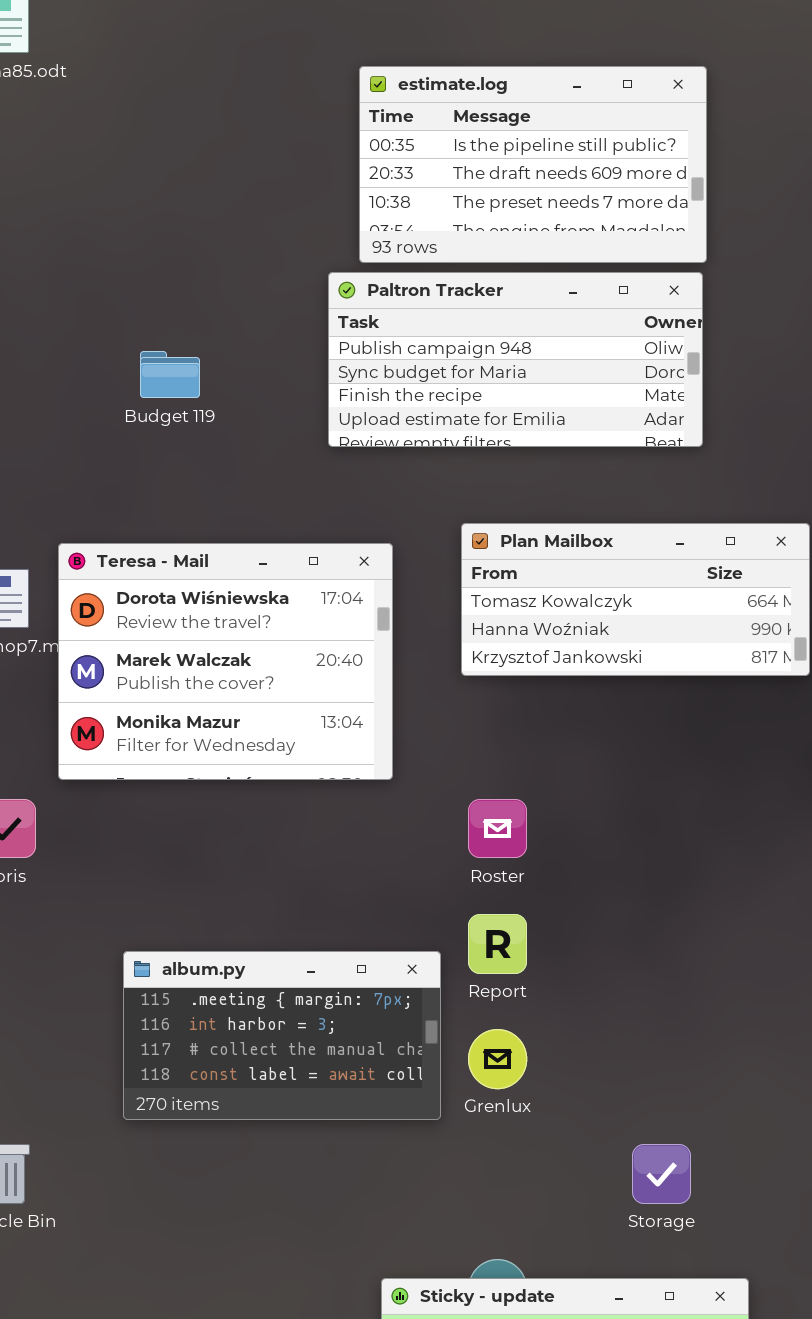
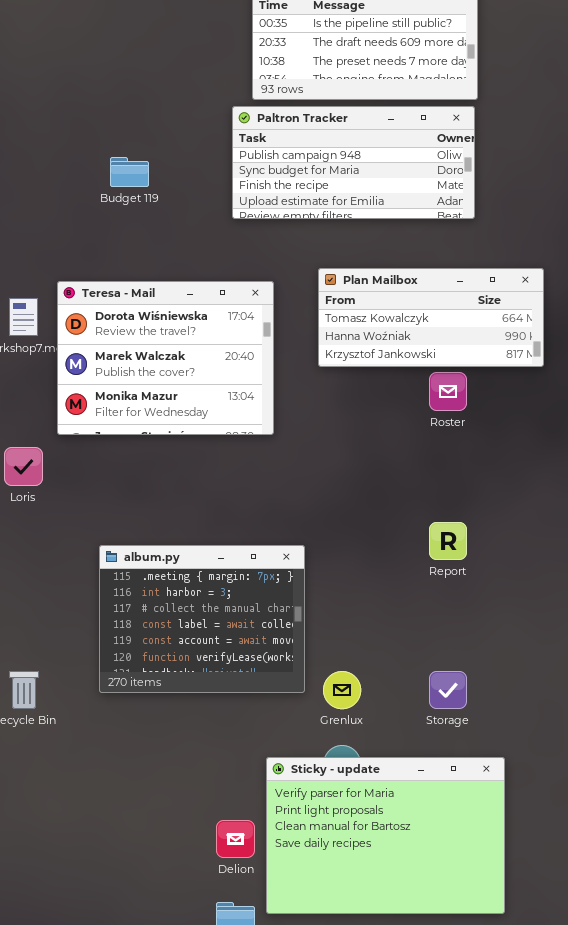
Roster: [468,799,527,858] -> [429,372,467,411], moved
Report: [468,914,527,974] -> [429,522,467,560], moved
album.py: [123,951,441,1120] -> [99,545,305,693], resized
Grenlux: [468,1029,527,1089] -> [323,671,361,709], moved

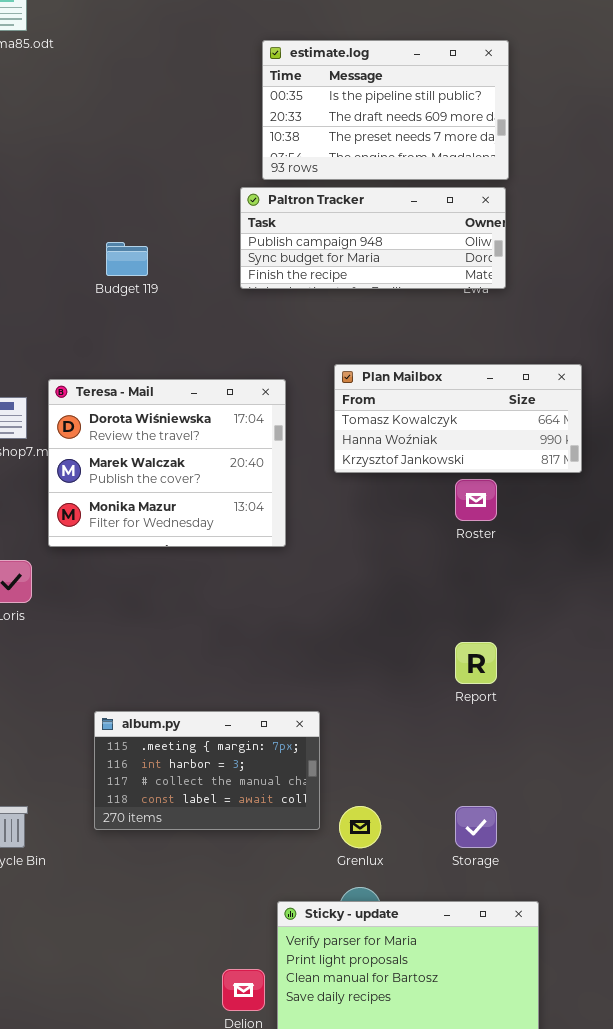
Paltron Tracker: [232,106,475,219] -> [240,187,506,289], resized
album.py: [99,545,305,693] -> [94,711,320,830], resized

